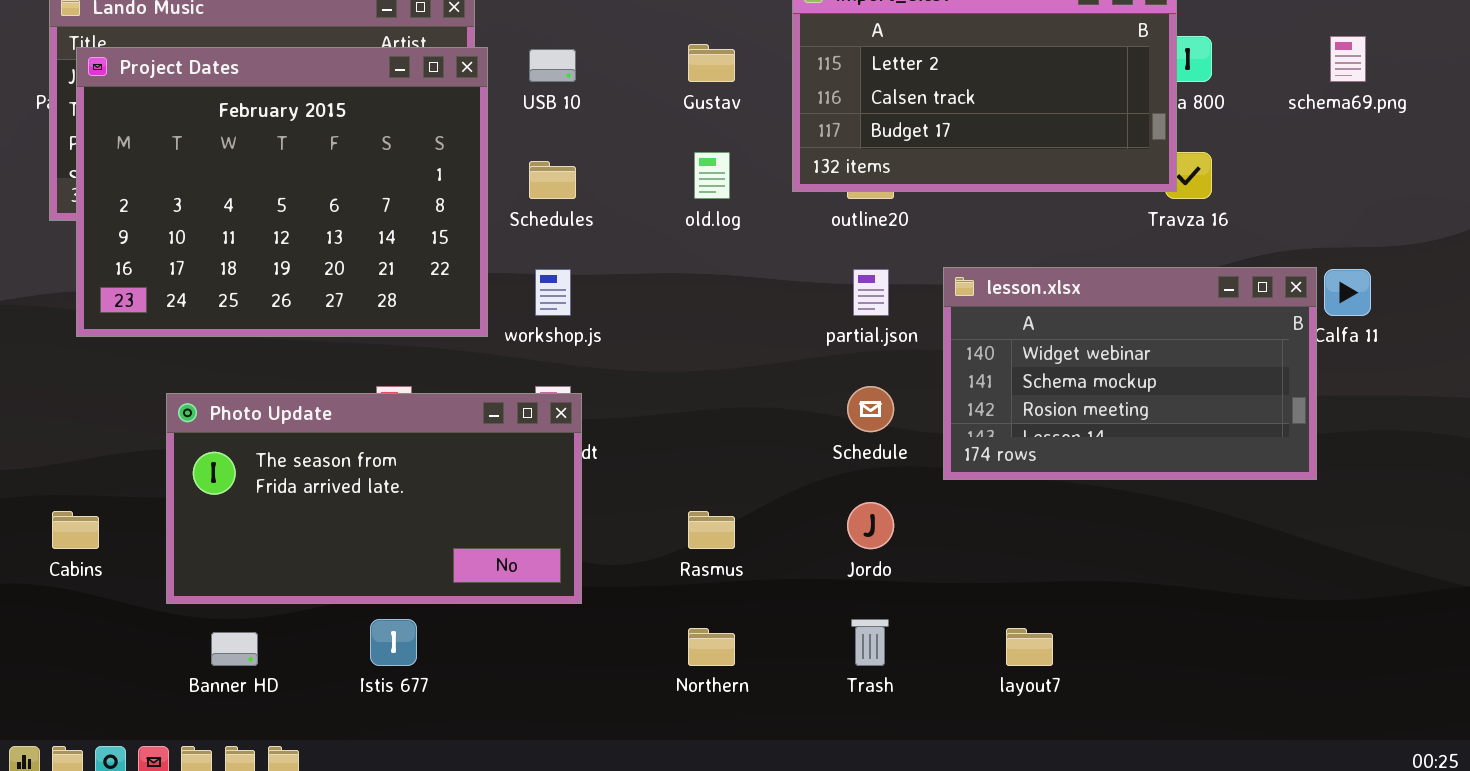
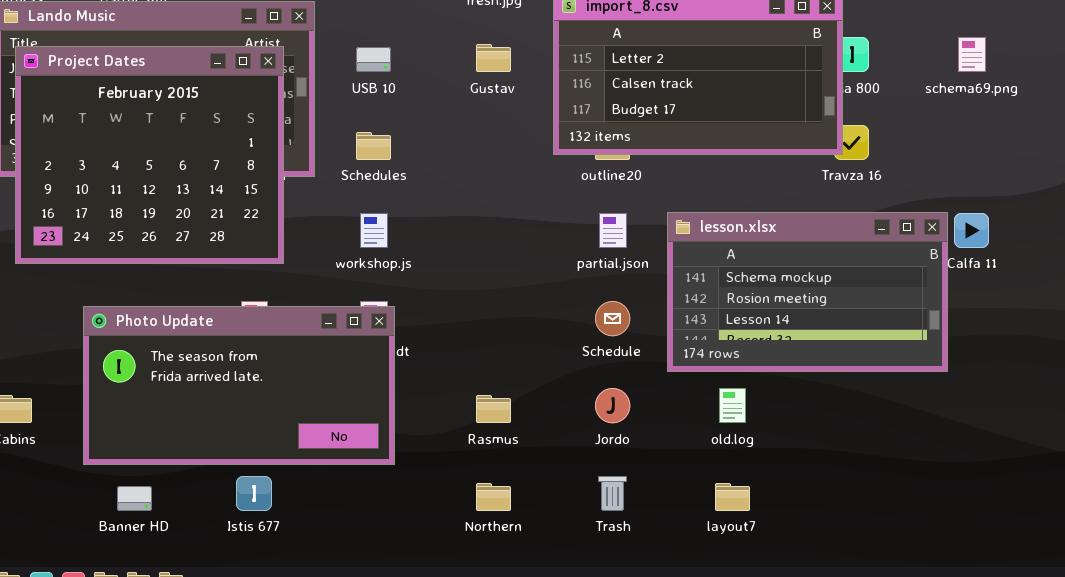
Project Dates: [76,47,488,337] -> [15,46,284,264], resized
old.log: [694,152,730,199] -> [719,388,746,423], moved
lesson.xlsx: [943,267,1317,480] -> [667,212,948,372], scrolled down 1 row

